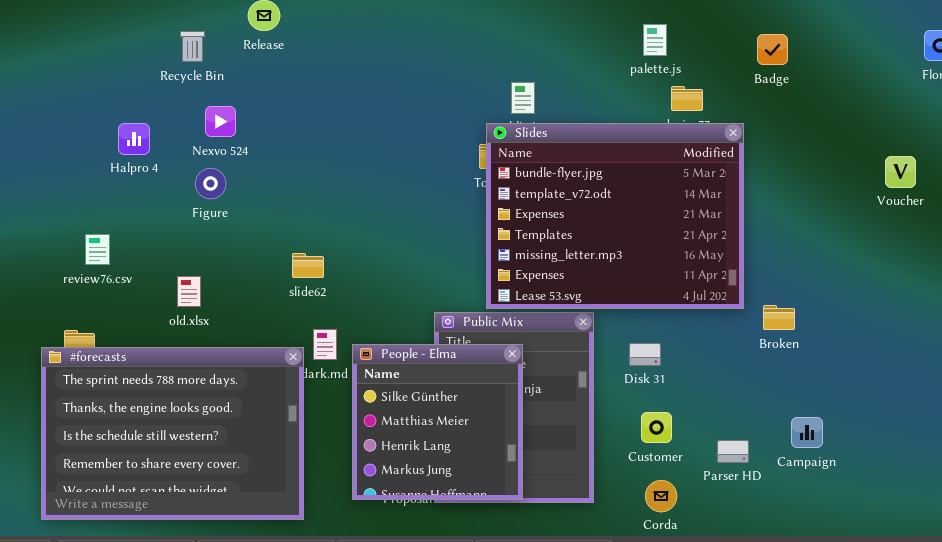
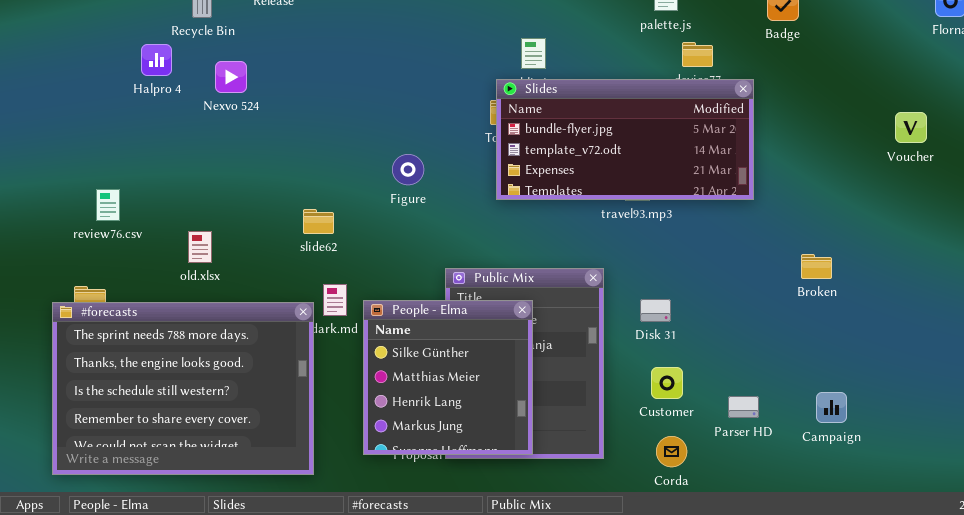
Halpro 4: [118,123,150,155] -> [141,44,172,76], moved
Slides: [486,123,744,309] -> [496,79,754,200], resized
Figure: [195,168,226,199] -> [392,154,424,185], moved
Broken: [763,305,795,330] -> [801,254,832,279], moved
Campaign: [791,417,823,448] -> [816,392,847,423], moved

